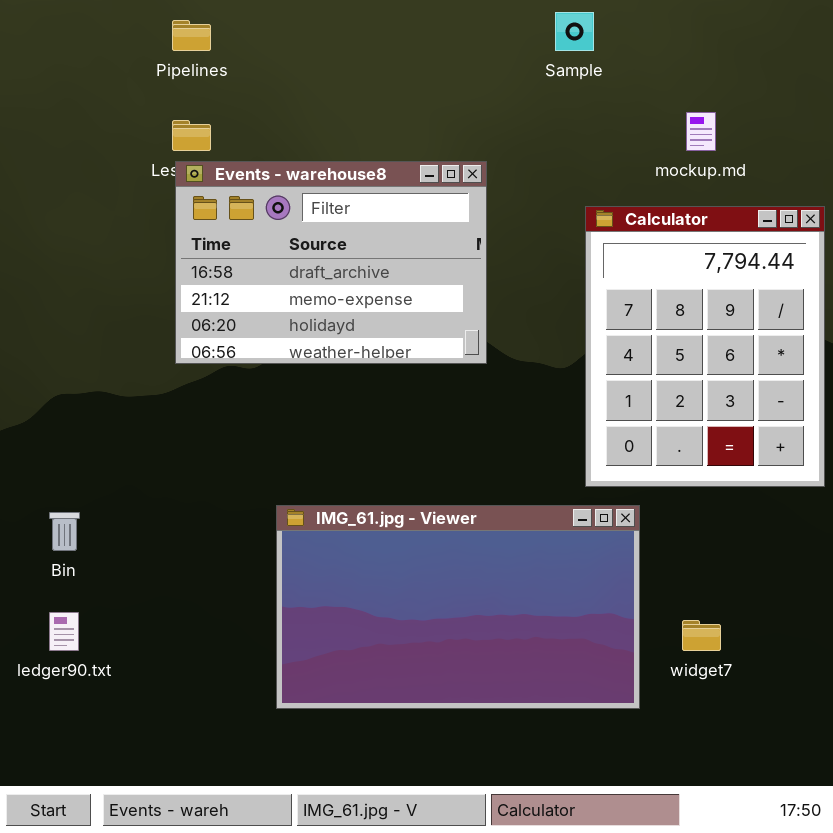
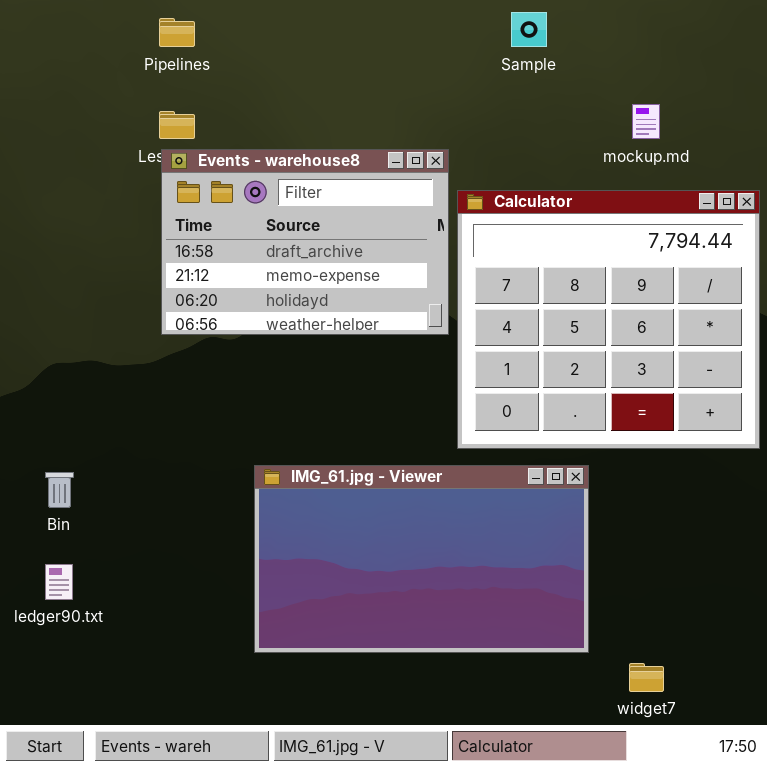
Calculator: [585,206,825,487] -> [457,190,760,449], resized
widget7: [682,620,721,651] -> [629,663,664,692], moved

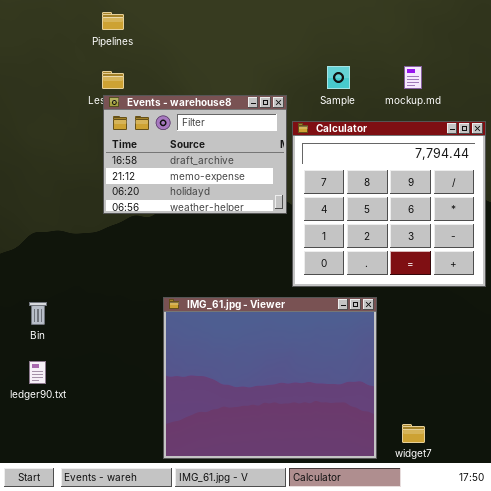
Sample: [511,12,547,47] -> [327,66,350,89], moved
IMG_61.jpg - Viewer: [254,465,589,653] -> [163,297,377,459], resized

